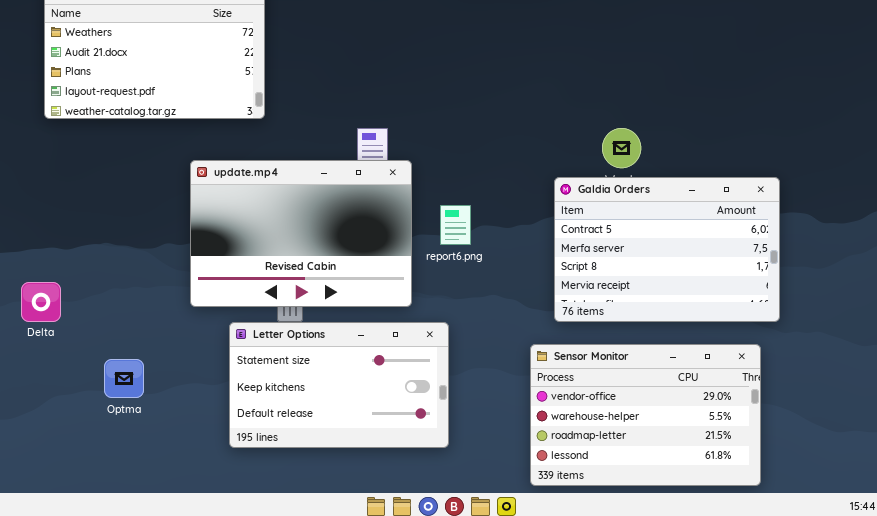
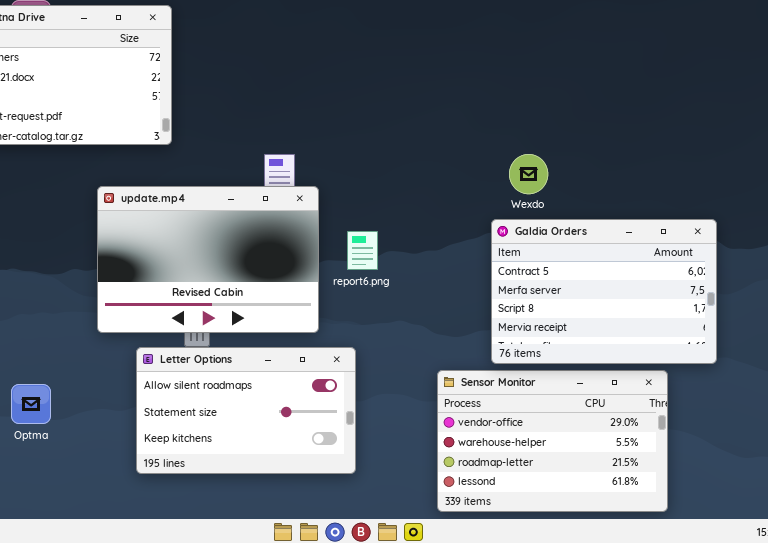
Galdia Orders: [554,177,780,322] -> [491,219,717,364], moved
Letter Options: [229,322,449,448] -> [136,347,356,474], scrolled up 1 row

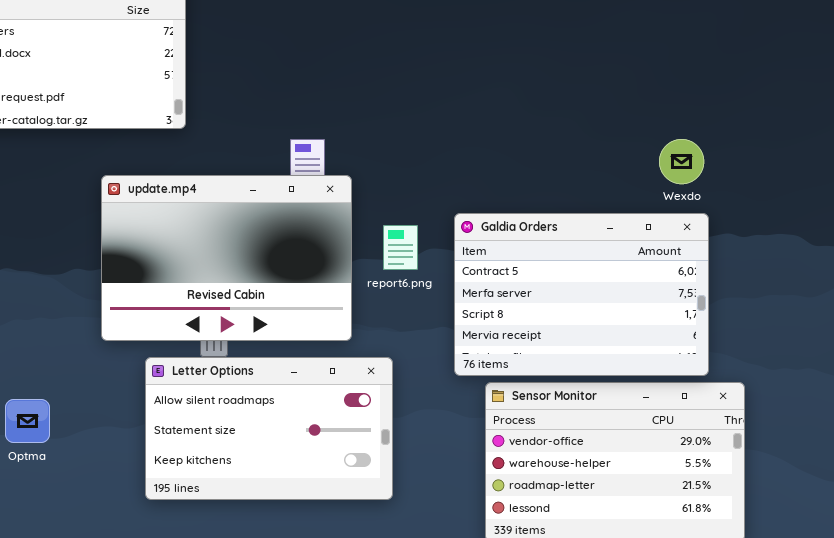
Wexdo: [509,154,548,194] -> [659,139,704,184], moved
Galdia Orders: [491,219,717,364] -> [454,213,709,376], moved

